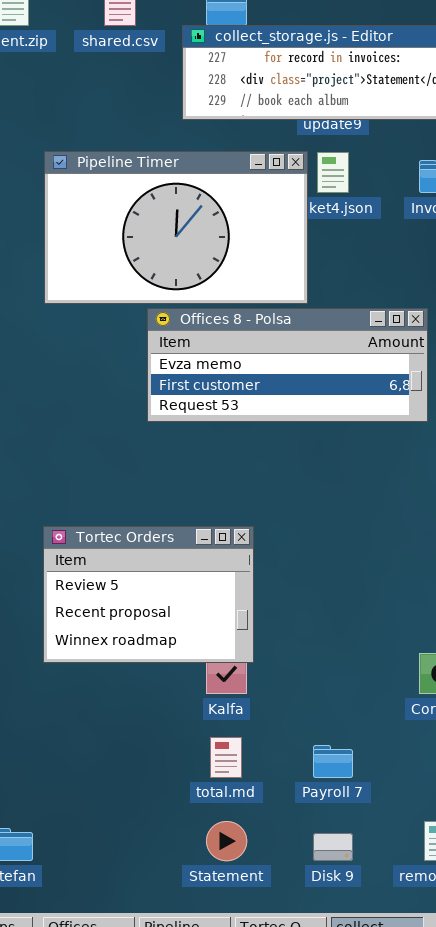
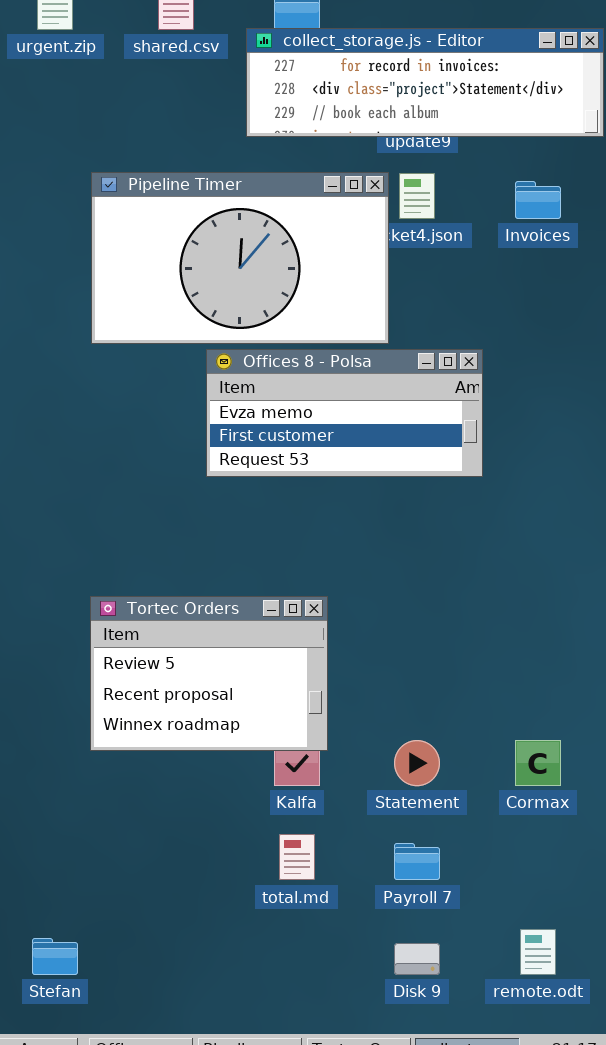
Offices 8 - Polsa: [147,308,428,422] -> [206,349,483,477], resized
Statement: [206,821,247,861] -> [394,740,440,786], moved

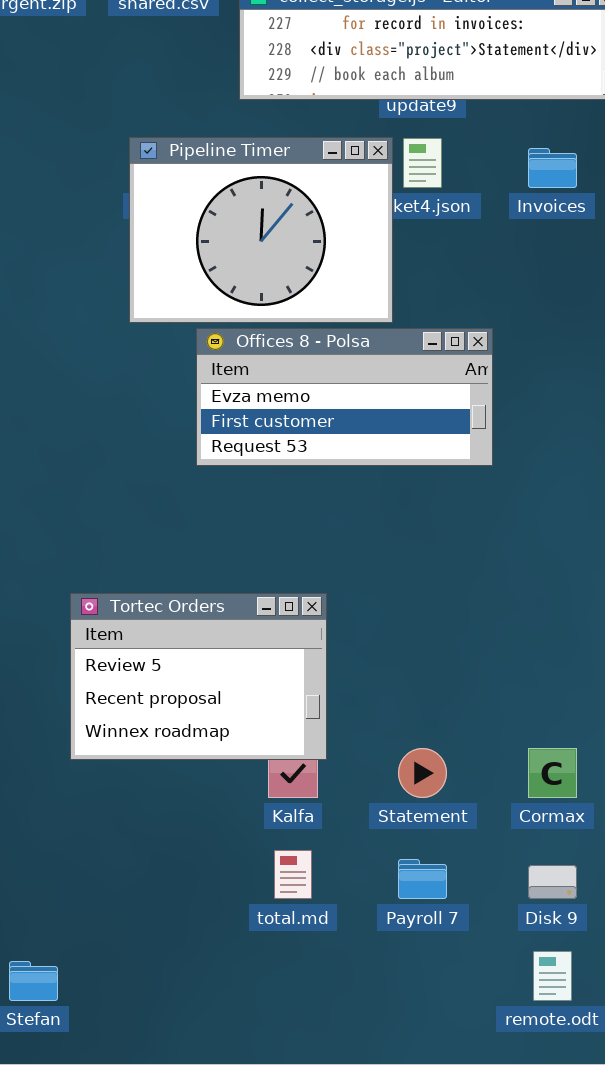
Pipeline Timer: [91,172,389,344] -> [129,137,393,323], resized
Disk 9: [394,943,440,975] -> [528,865,577,899], moved

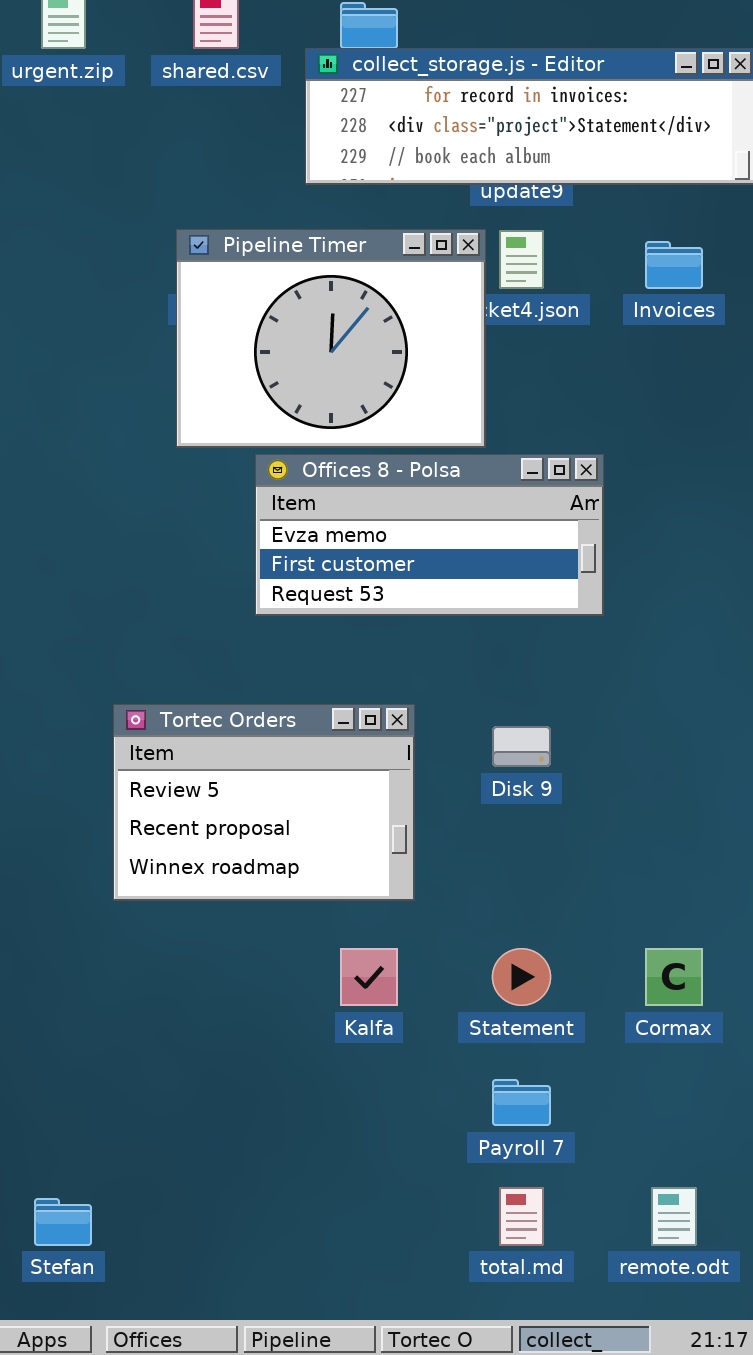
Tortec Orders: [70,593,327,760] -> [113,704,415,901], moved
total.md: [274,850,312,899] -> [499,1187,544,1246], moved
Disk 9: [528,865,577,899] -> [492,726,551,767], moved

